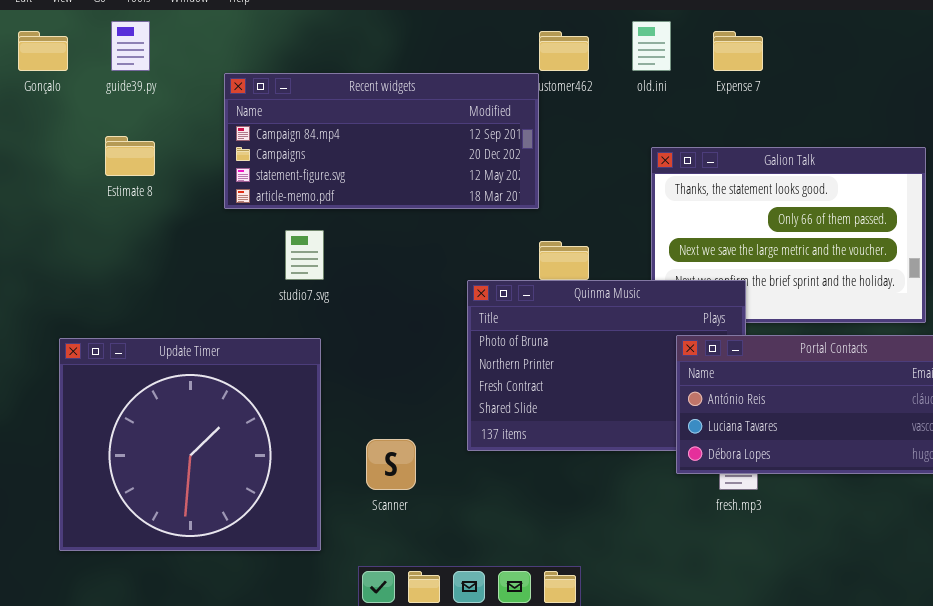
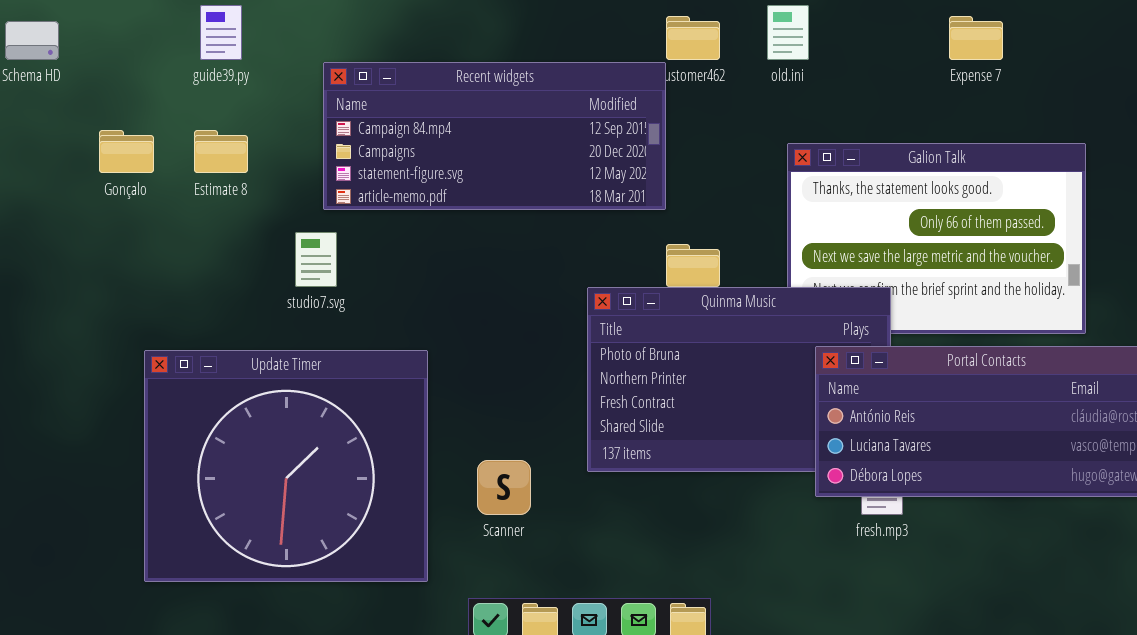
Gonçalo: [18,31,68,71] -> [99,130,154,173], moved
Expense 7: [713,31,763,71] -> [949,16,1003,60], moved
studio7.svg: [285,230,324,280] -> [295,232,337,287], moved

